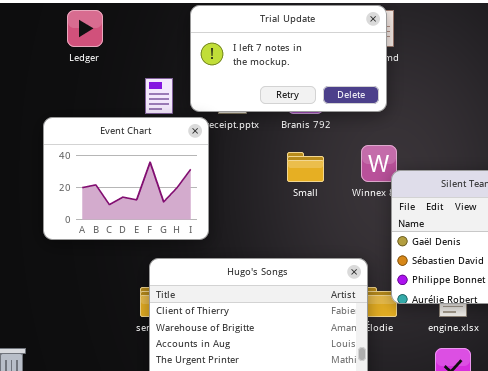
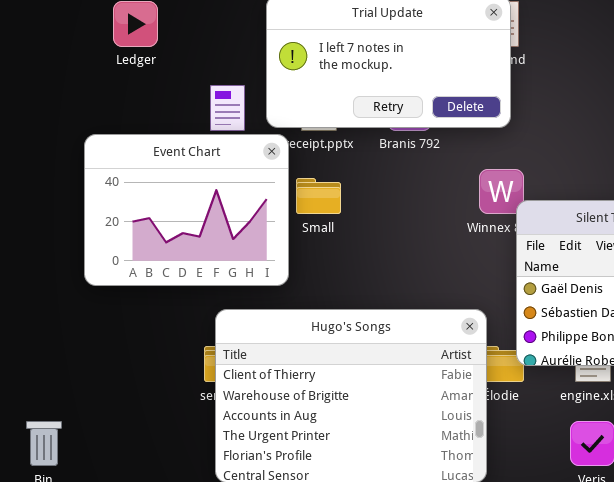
Small: [287,152,324,182] -> [296,178,341,214], moved

